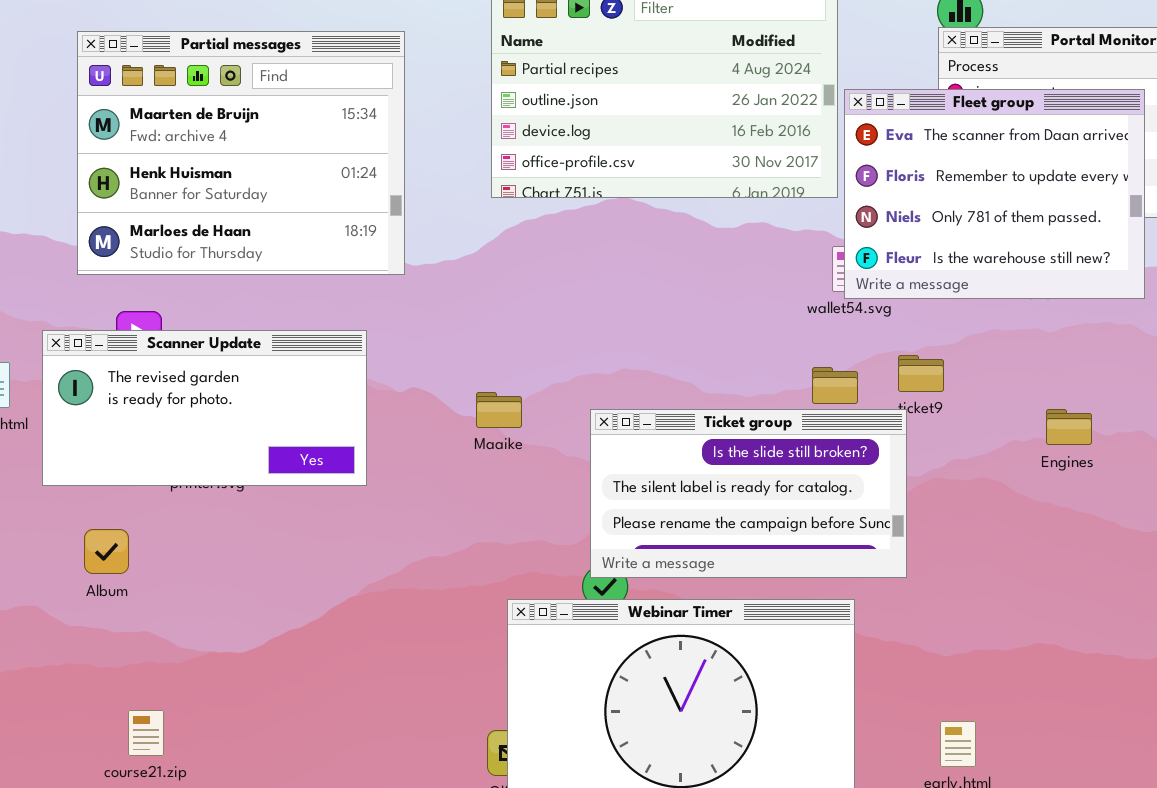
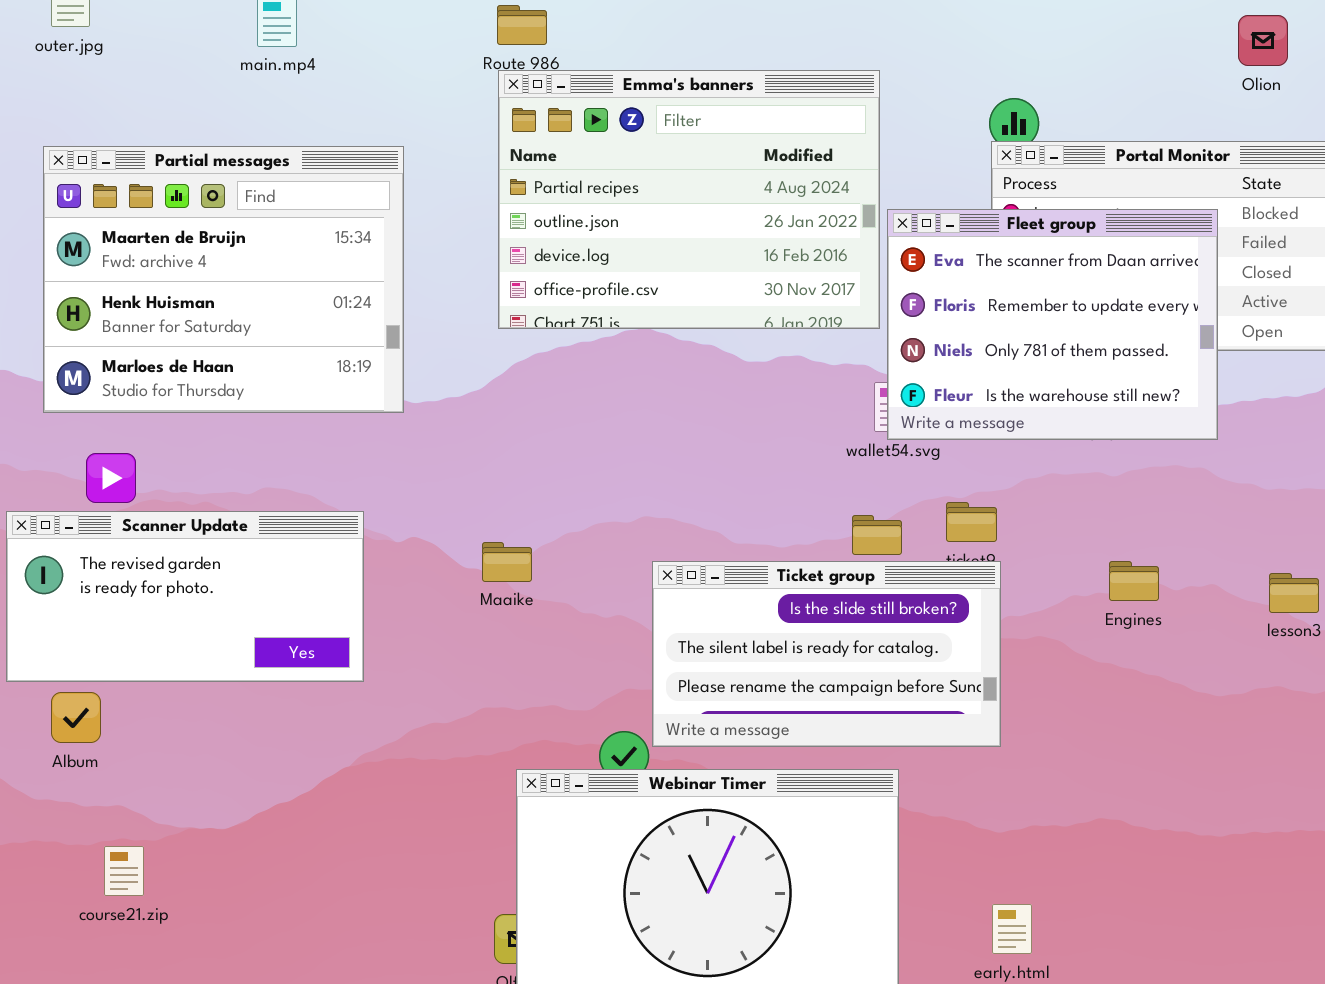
Scanner Update: [42,330,367,486] -> [6,511,364,682], moved
Ticket group: [590,409,907,578] -> [652,561,1001,747], moved
course21.zip: [128,710,164,756] -> [104,846,144,896], moved

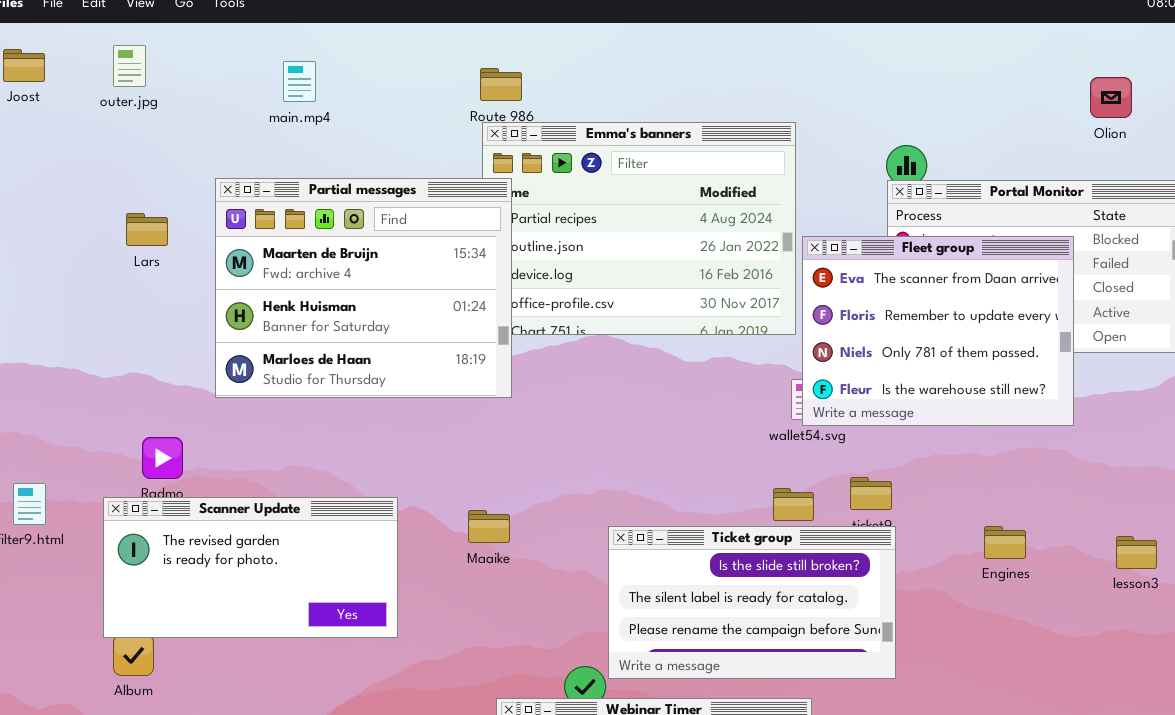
Partial messages: [43,146,404,413] -> [215,178,512,398], moved
Scanner Update: [6,511,364,682] -> [103,497,398,638], moved

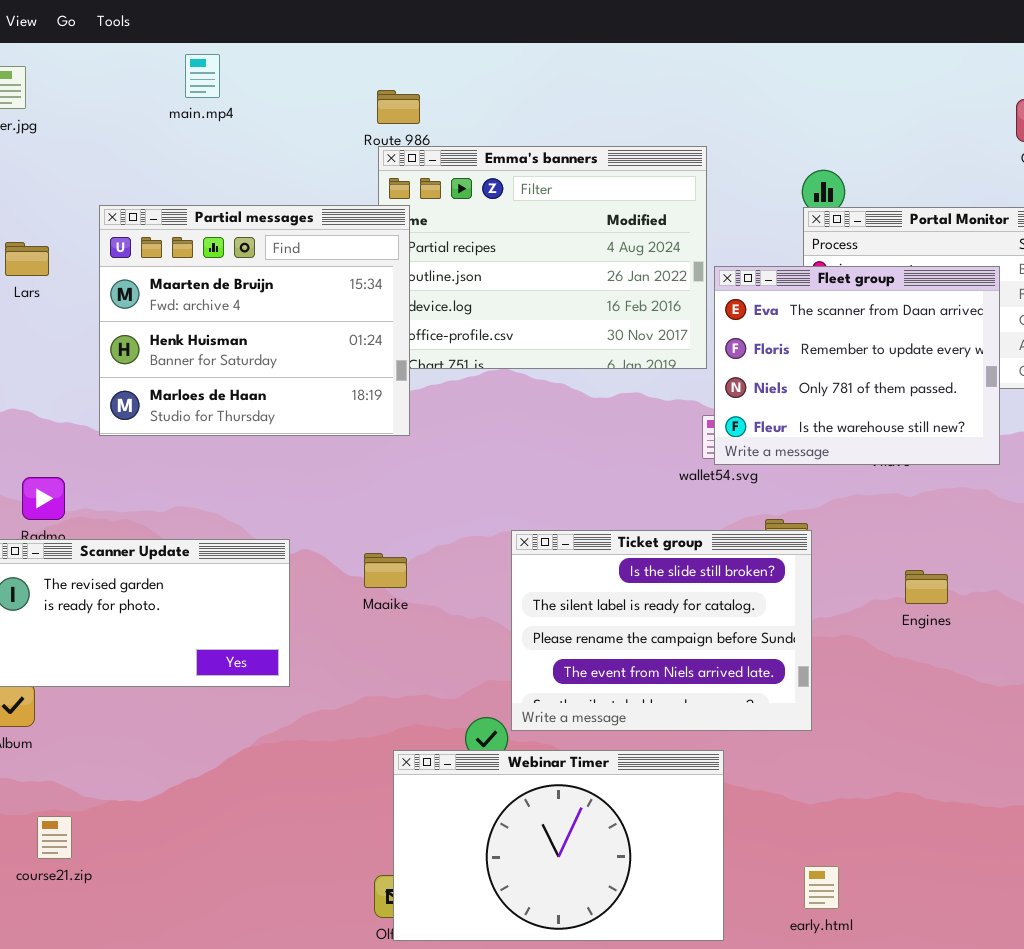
main.mp4: [283,61,316,102] -> [185,54,220,98], moved
Ticket group: [608,526,896,679] -> [511,530,812,731], resized

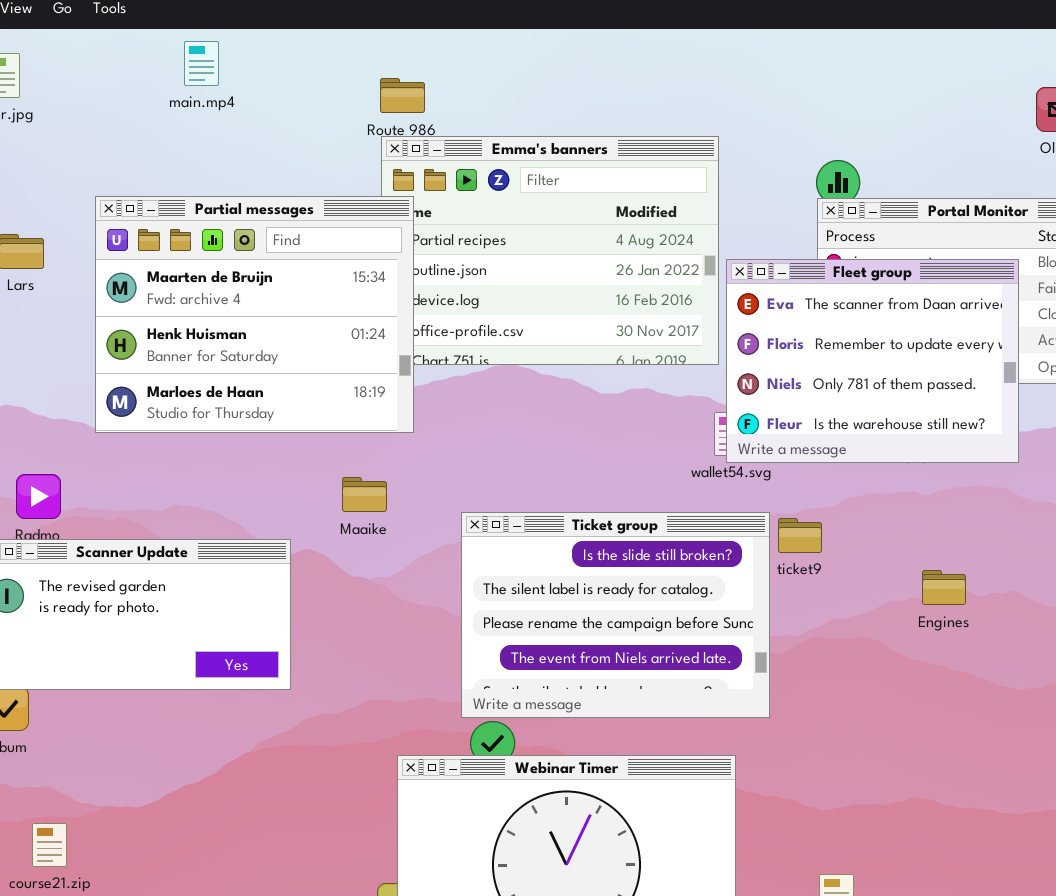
Ticket group: [511,530,812,731] -> [461,512,770,718], moved
Maaike: [364,553,407,588] -> [342,477,387,512], moved

